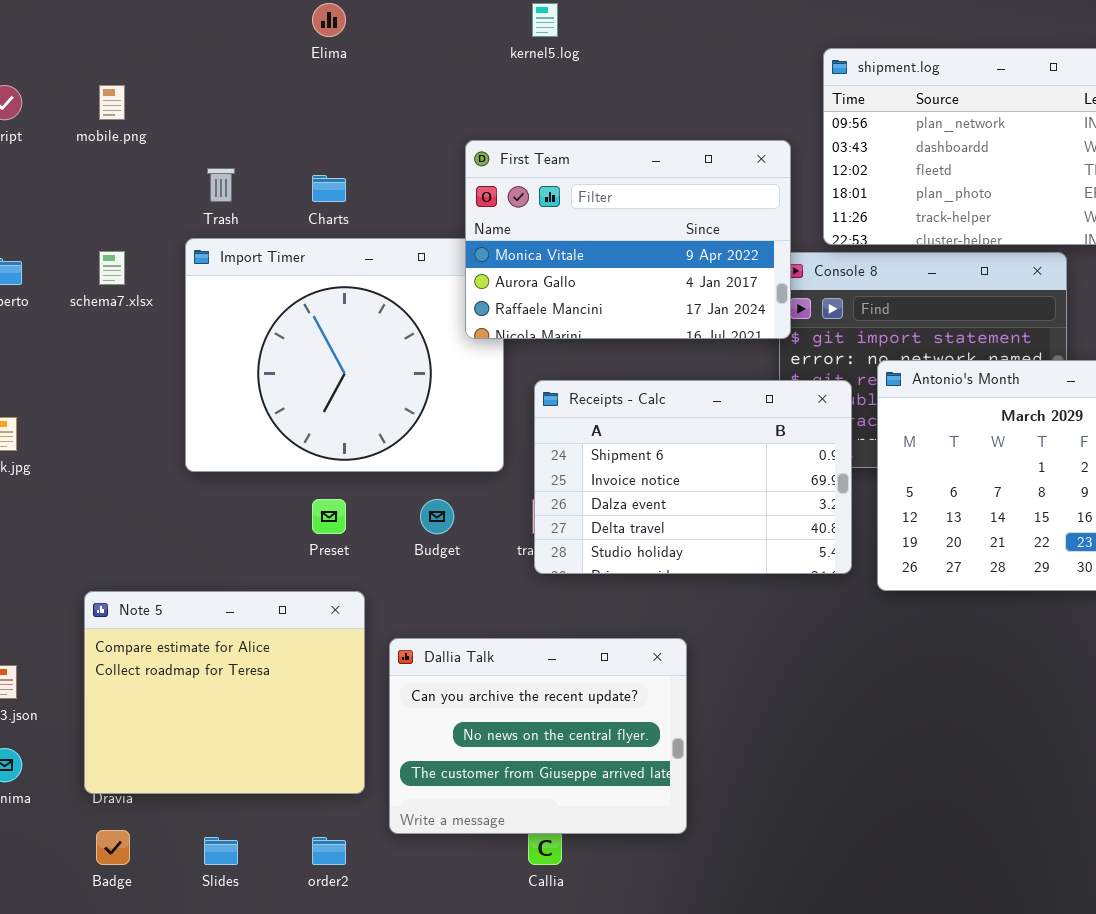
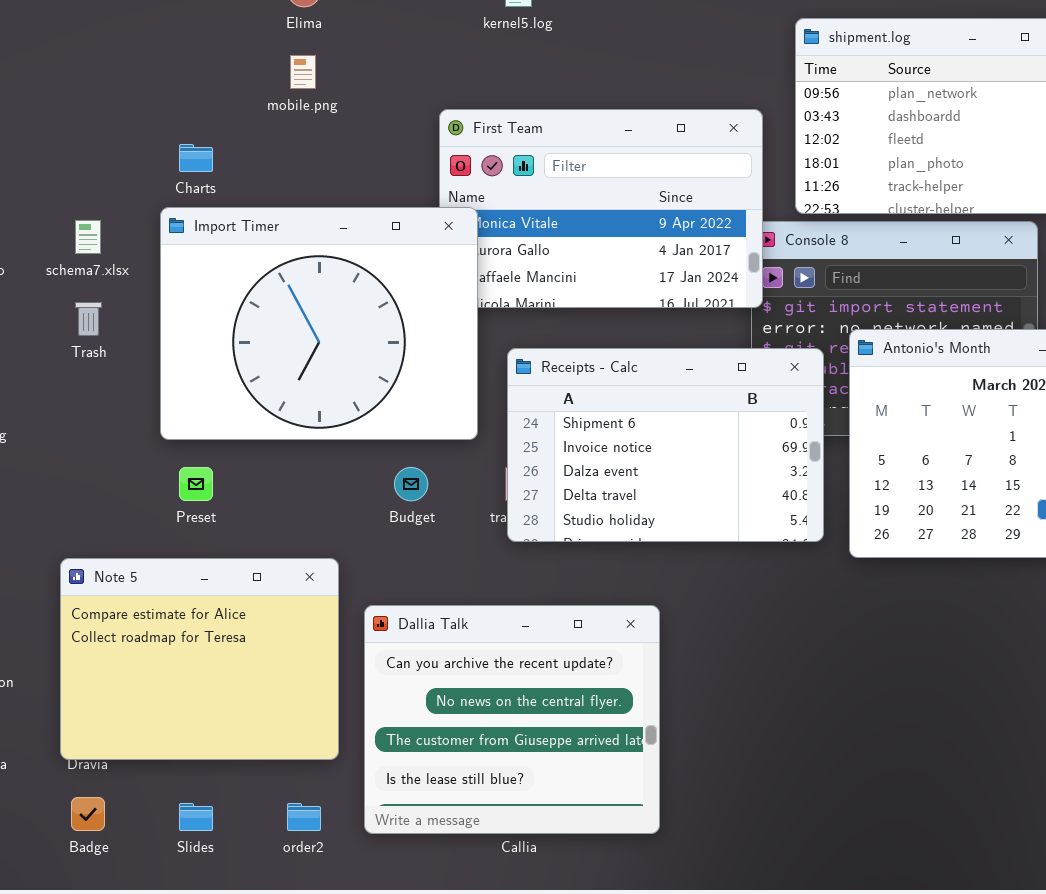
mobile.png: [99,85,125,120] -> [290,55,316,89], moved
Trash: [207,168,235,202] -> [75,302,102,336], moved
Charts: [312,175,346,202] -> [179,144,213,172], moved
Import Timer: [185,238,504,472] -> [160,207,478,440], raised
Preset: [312,499,346,534] -> [179,467,213,501], moved
Dallia Talk: [389,638,687,834] -> [364,605,660,834], resized

